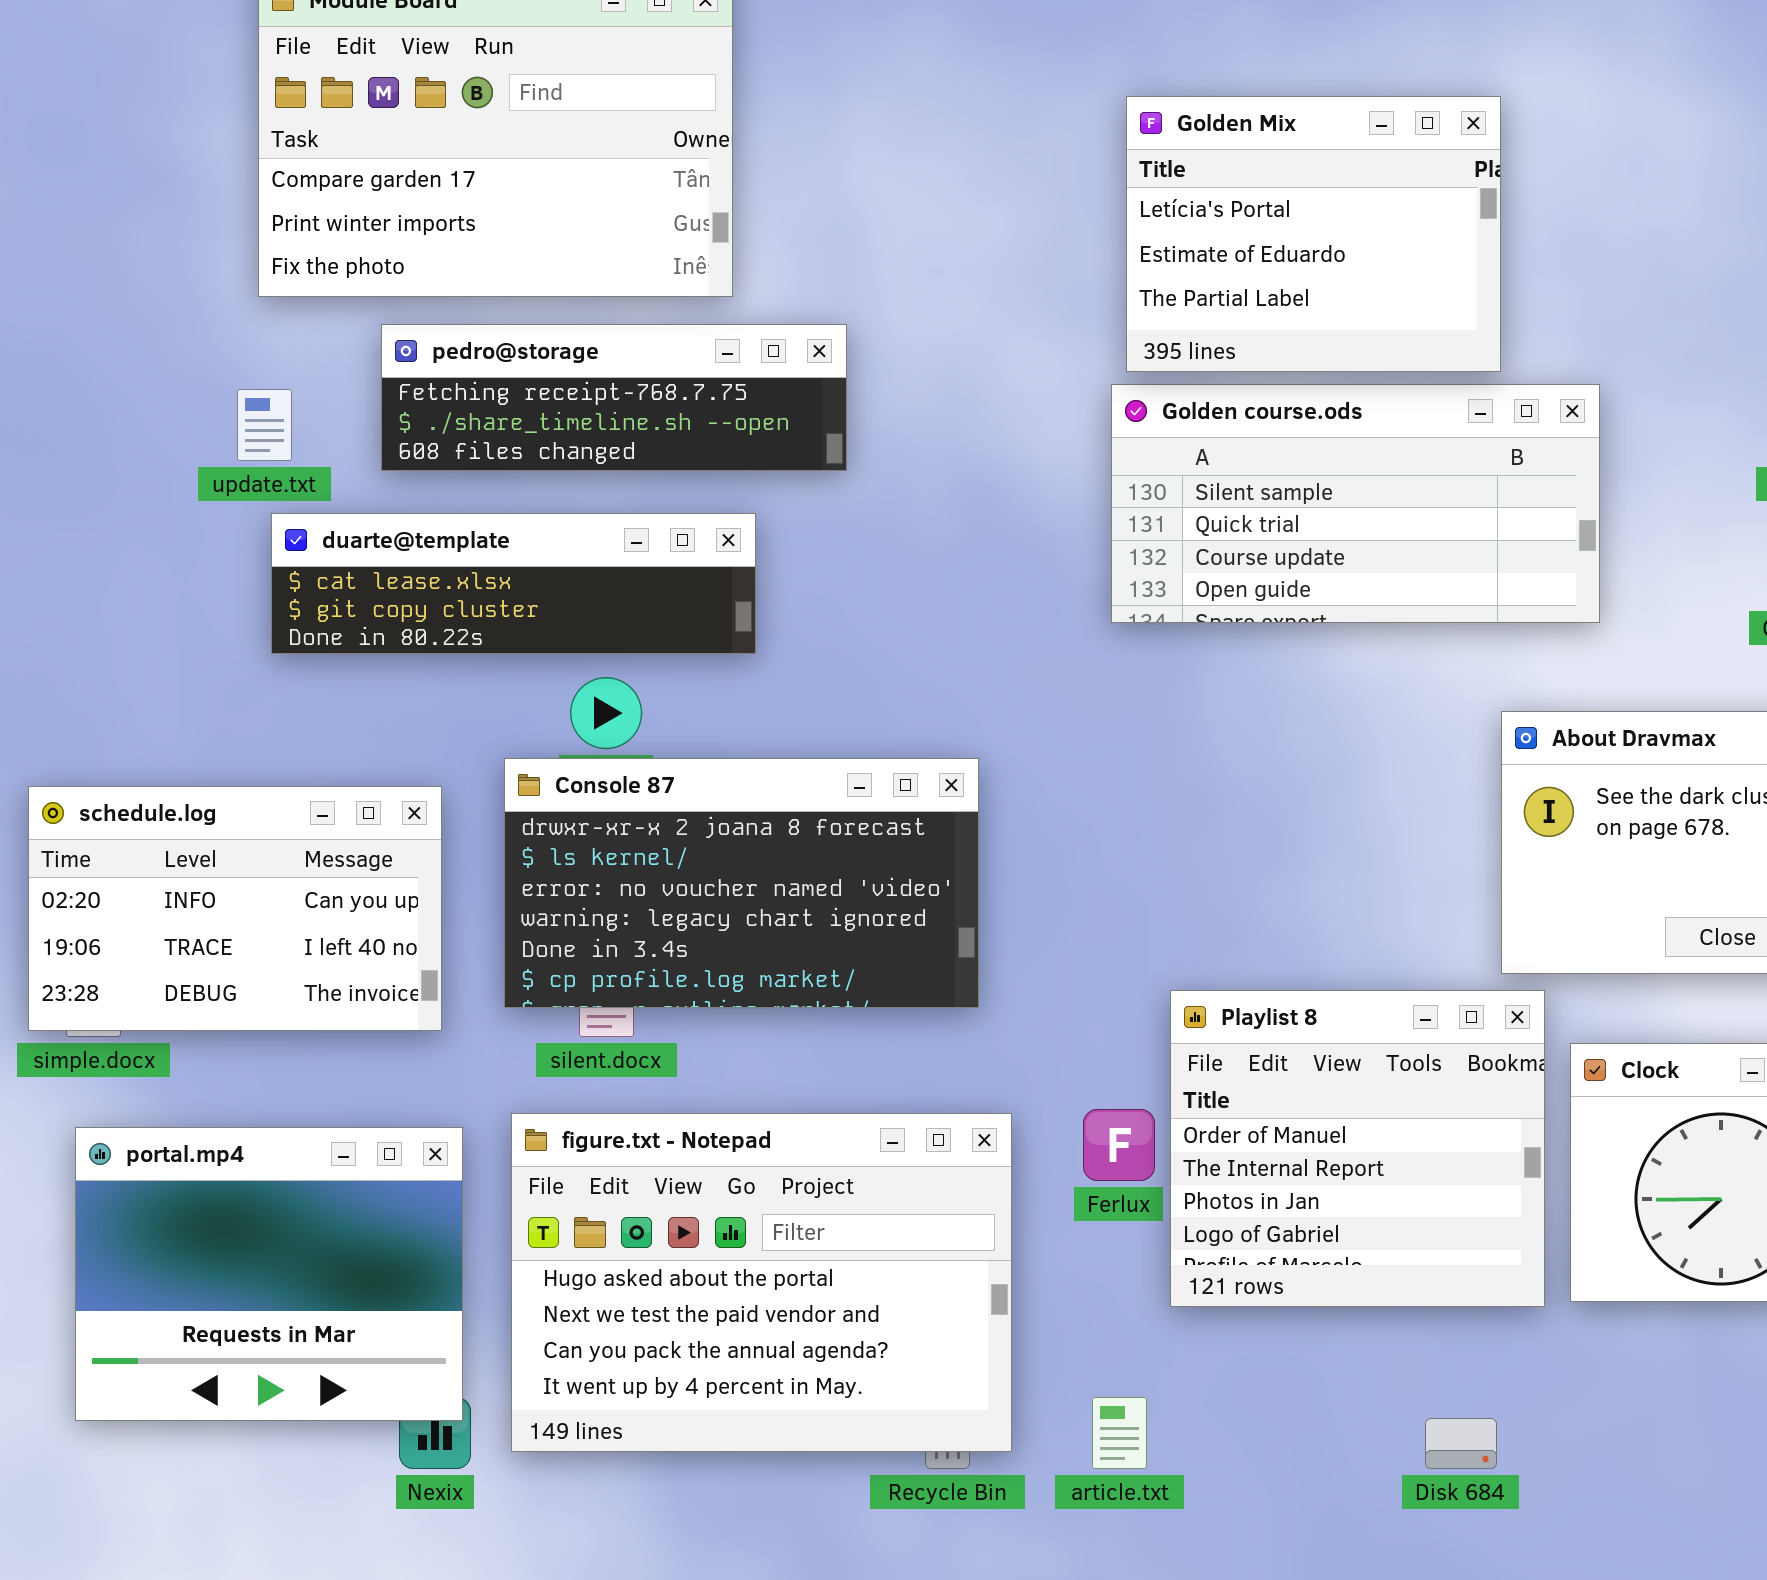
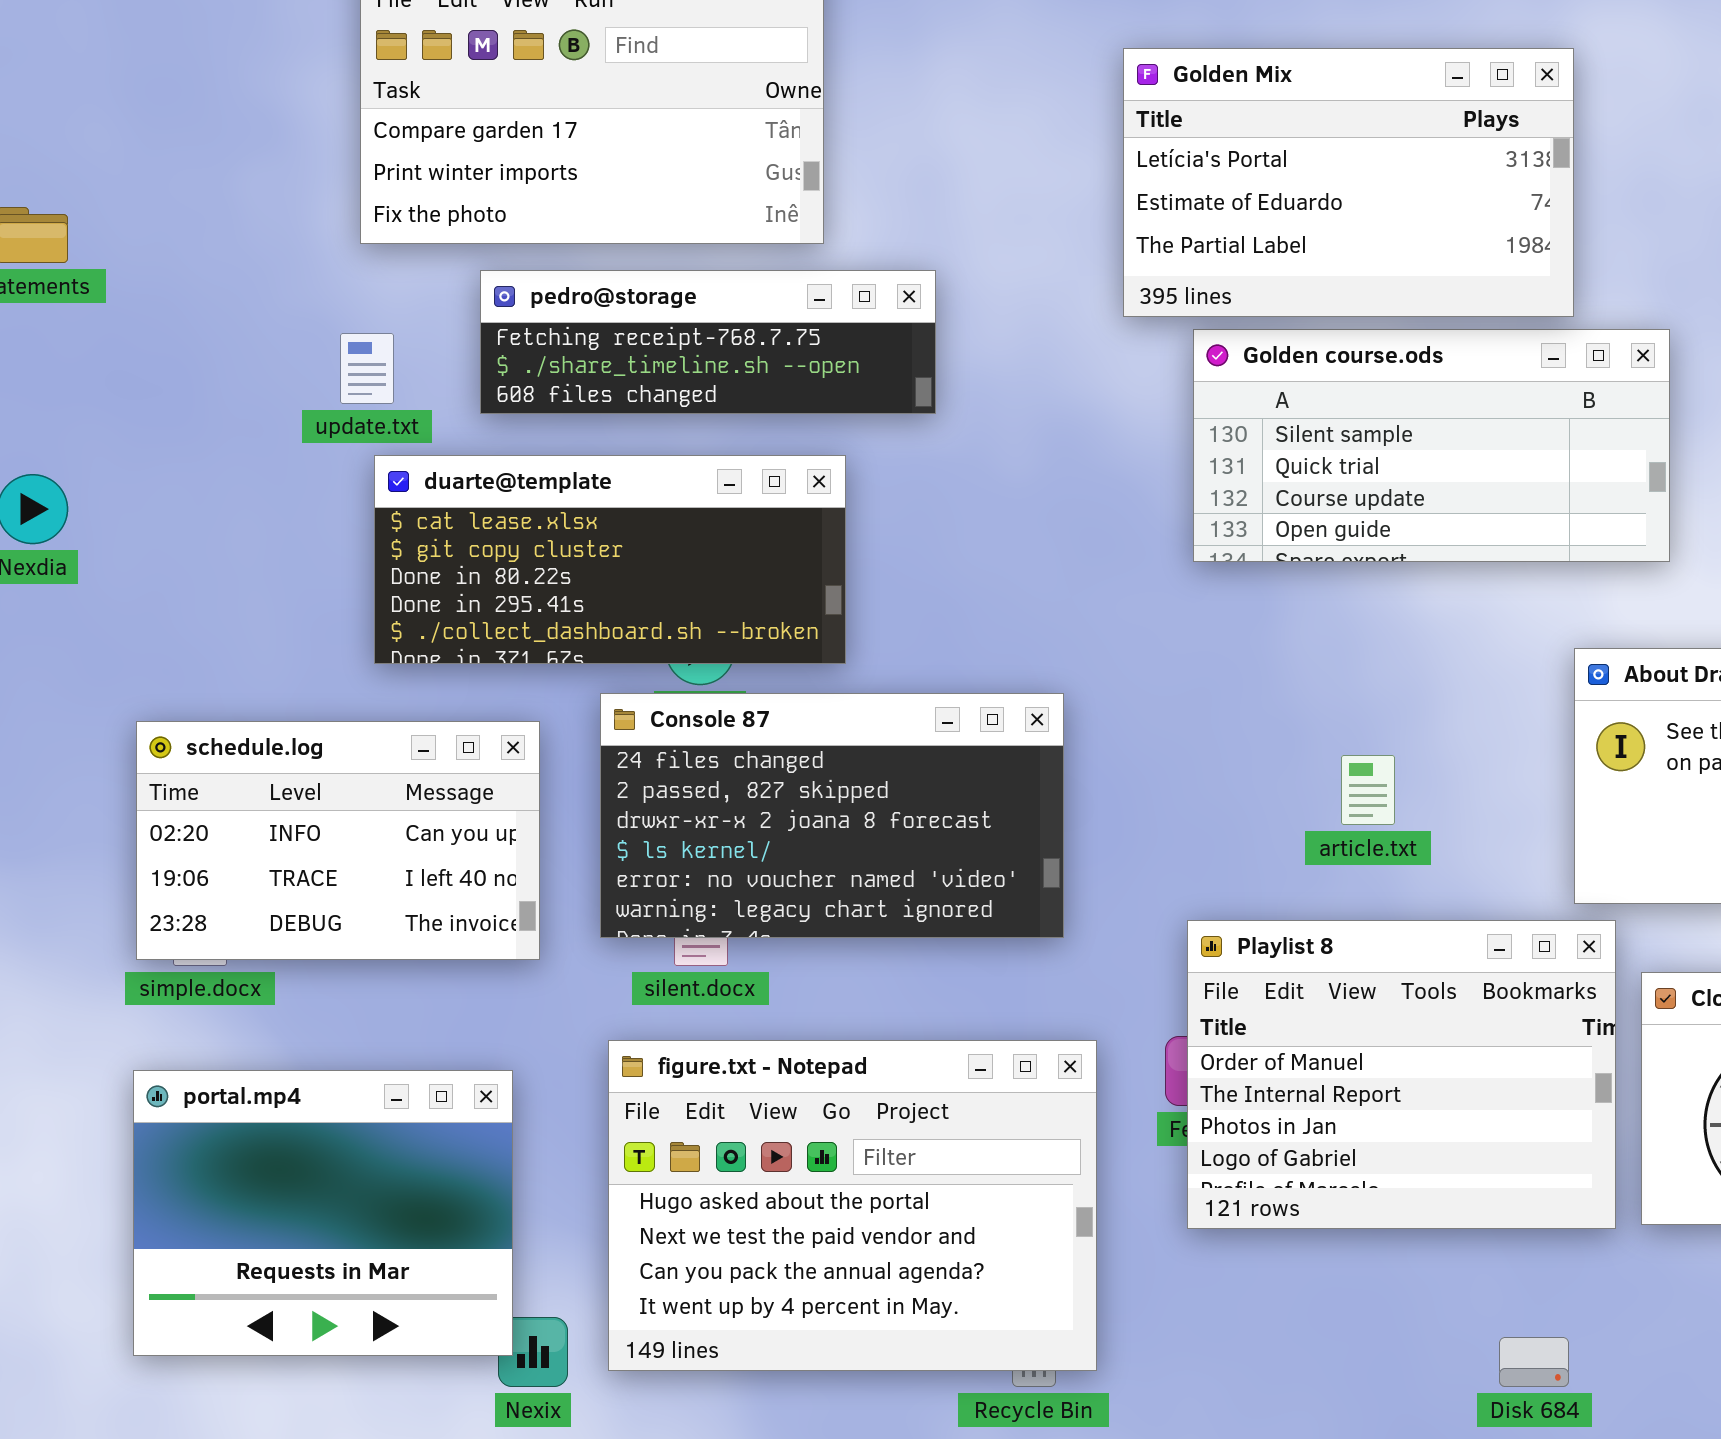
Golden Mix: [1126,96,1501,372] -> [1123,48,1574,317], resized
duarte@template: [271,513,756,654] -> [374,455,846,664], resized
Console 87: [504,758,979,1008] -> [600,693,1064,938], scrolled up 2 rows
Playlist 8: [1170,990,1545,1307] -> [1187,920,1616,1229], resized
portal.mp4: [75,1127,463,1421] -> [133,1070,513,1356], moved
article.txt: [1092,1397,1147,1469] -> [1341,755,1395,825], moved

